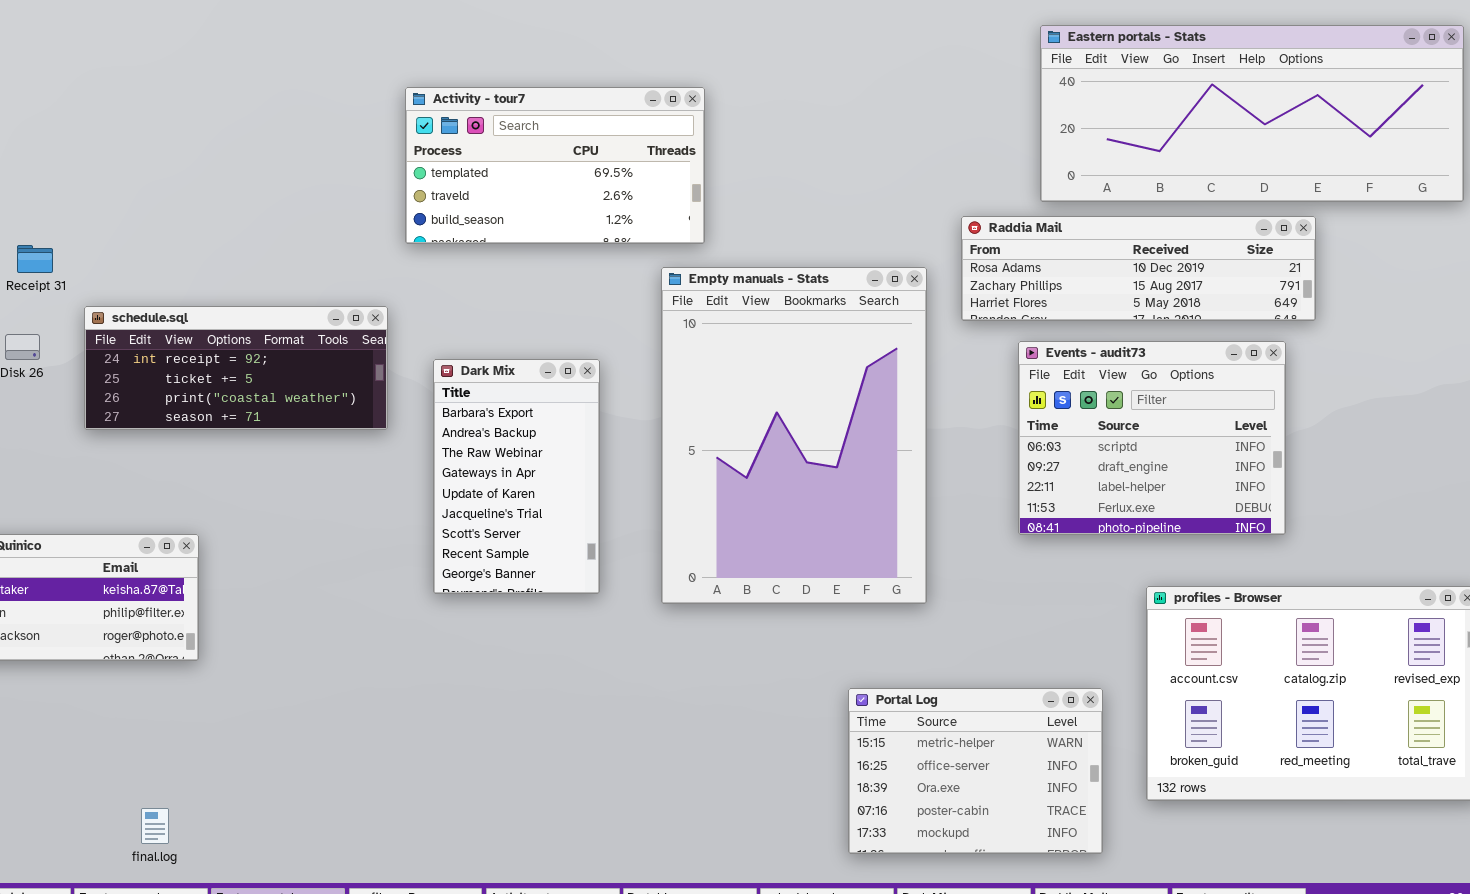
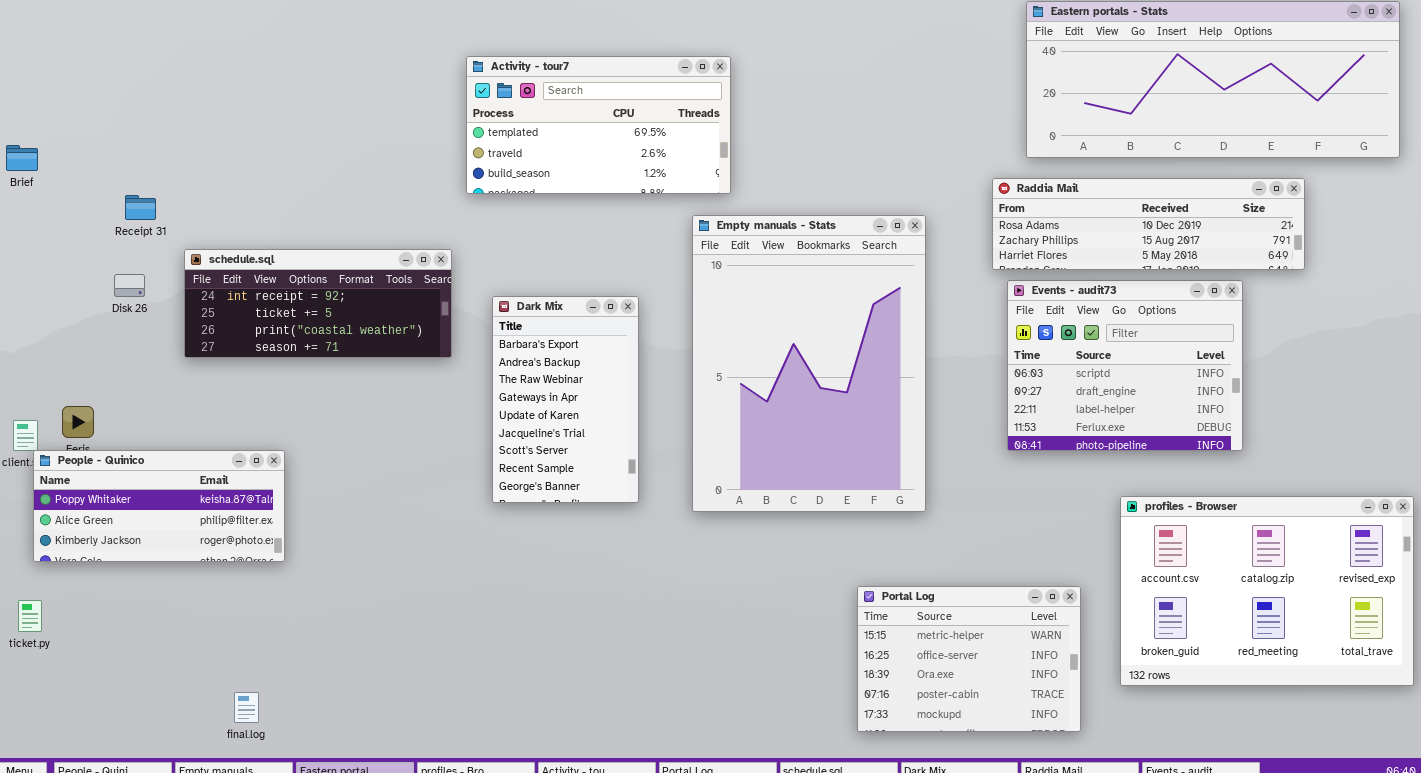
Raddia Mail: [961,216,1316,321] -> [992,178,1305,270], moved

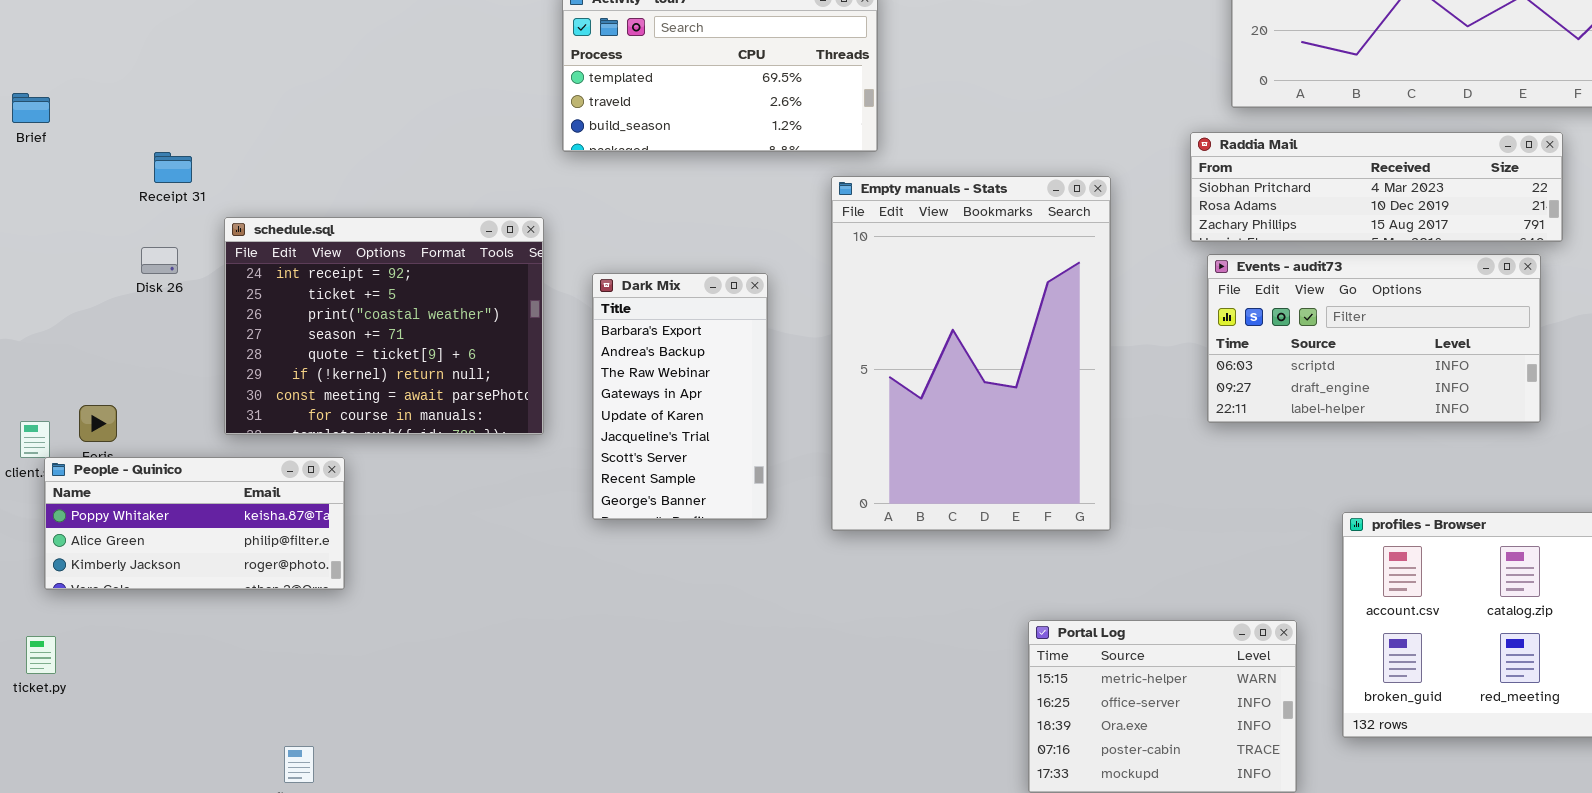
Raddia Mail: [992,178,1305,270] -> [1190,132,1563,242], scrolled up 1 row
schedule.sql: [184,249,452,358] -> [224,217,544,435], resized
Events - audit73: [1007,280,1243,451] -> [1207,254,1541,423], resized

